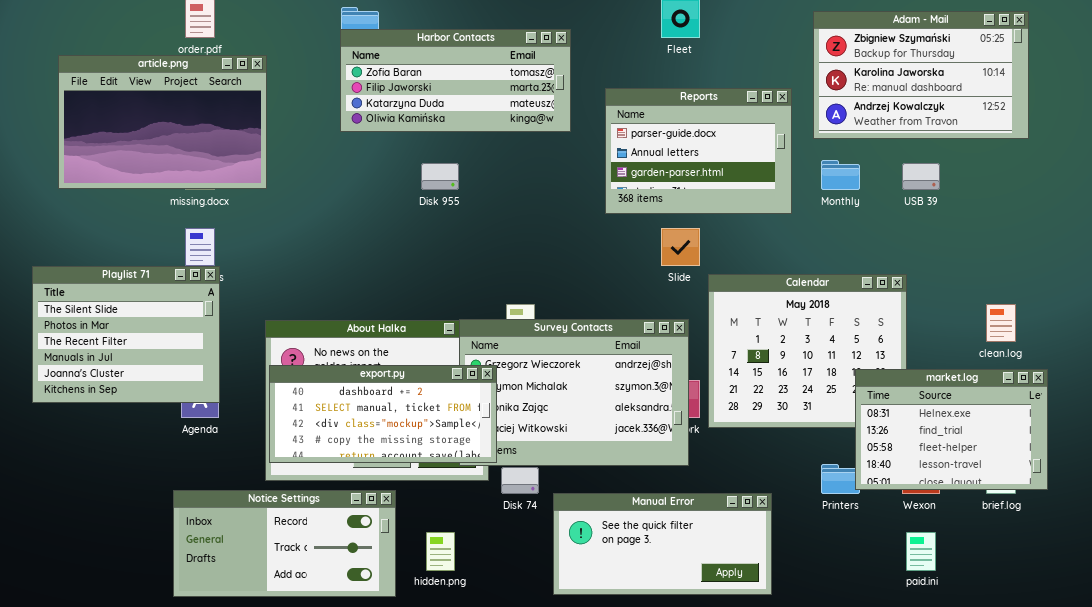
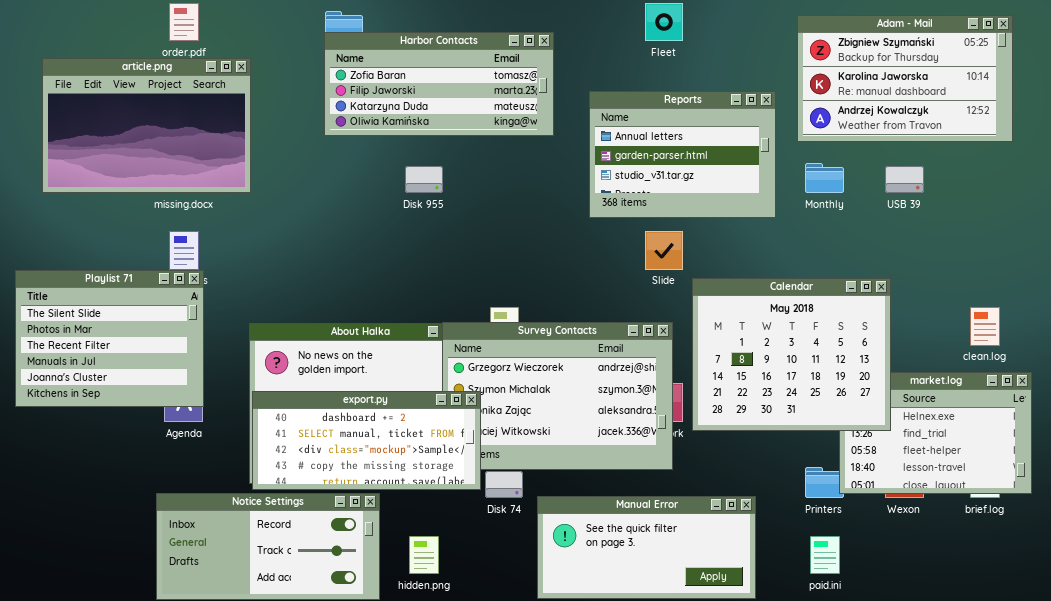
Reports: [605,88,792,214] -> [589,91,776,218], scrolled down 1 row
Calendar: [708,274,907,428] -> [692,278,891,431], raised
export.py: [269,365,497,463] -> [252,391,481,490], moved
paid.ini: [906,532,936,571] -> [810,536,840,574], moved

